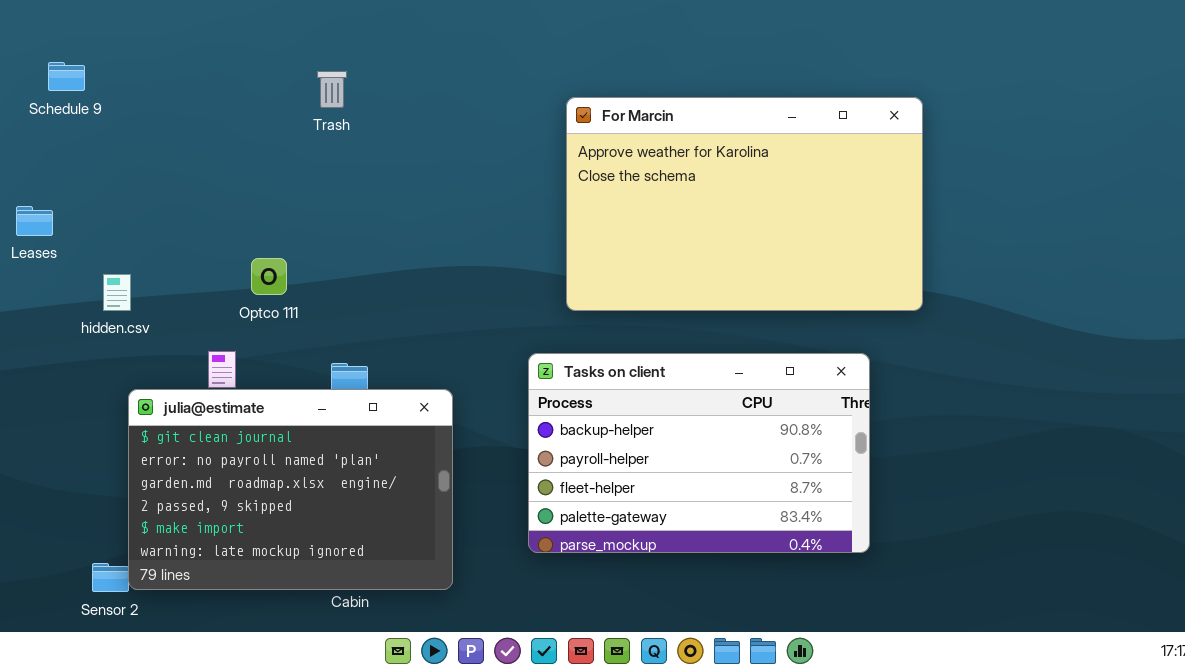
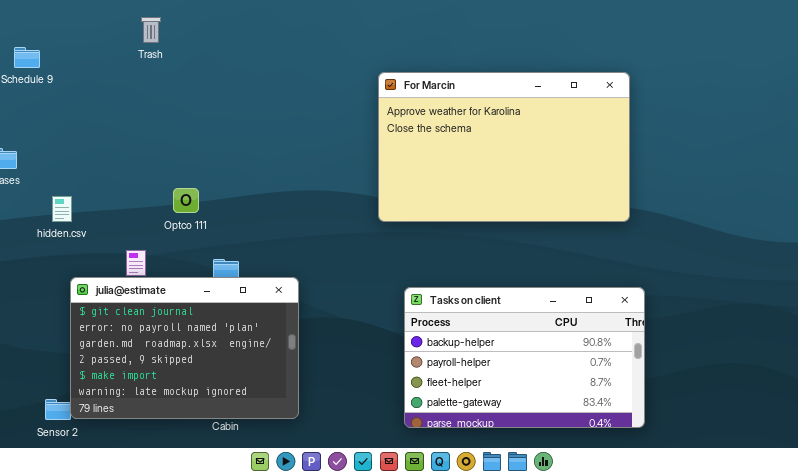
Trash: [317,71,347,108] -> [141,17,161,43], moved
Optco 111: [251,258,287,295] -> [173,188,199,213], moved
Tasks on client: [528,353,870,553] -> [404,287,645,428], moved

